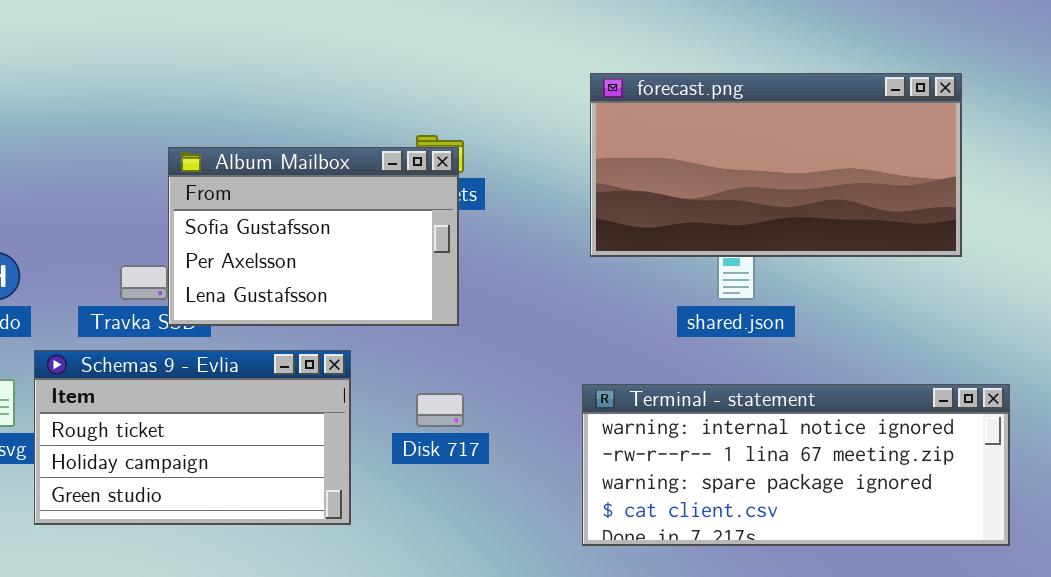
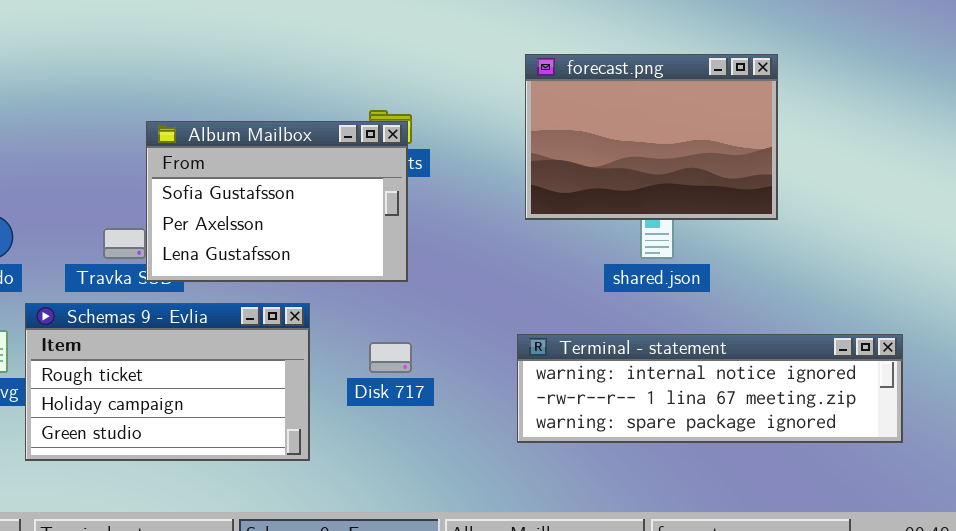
forecast.png: [590,73,962,257] -> [525,54,778,220], resized
Terminal - statement: [582,384,1010,546] -> [517,334,903,443], resized

